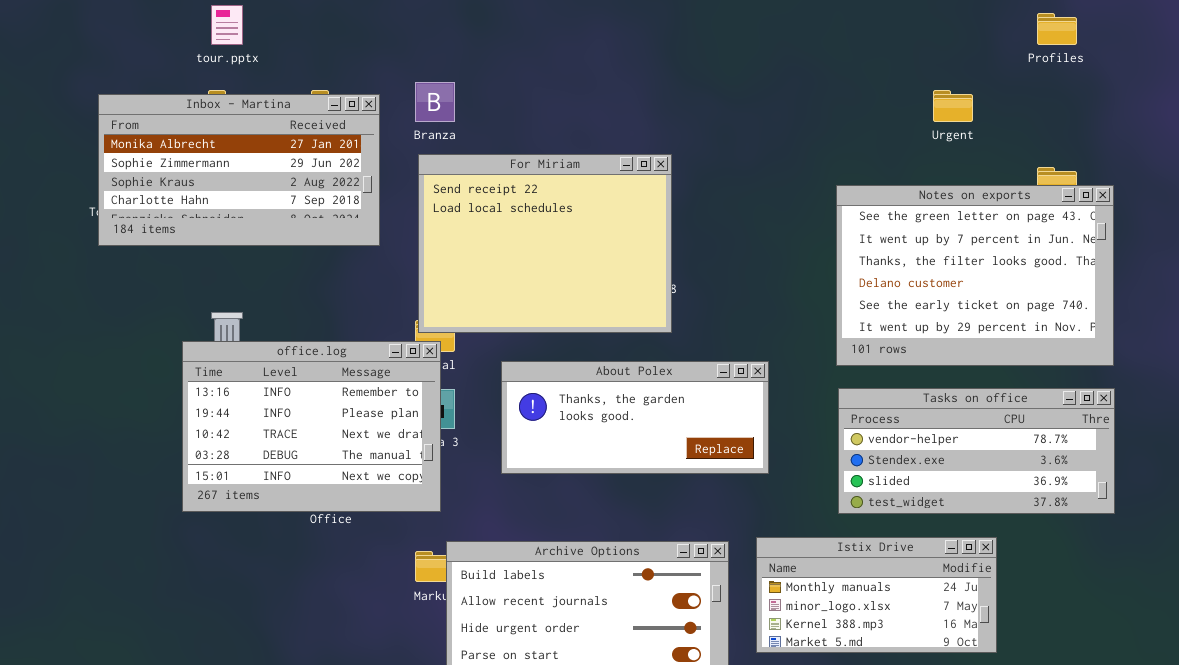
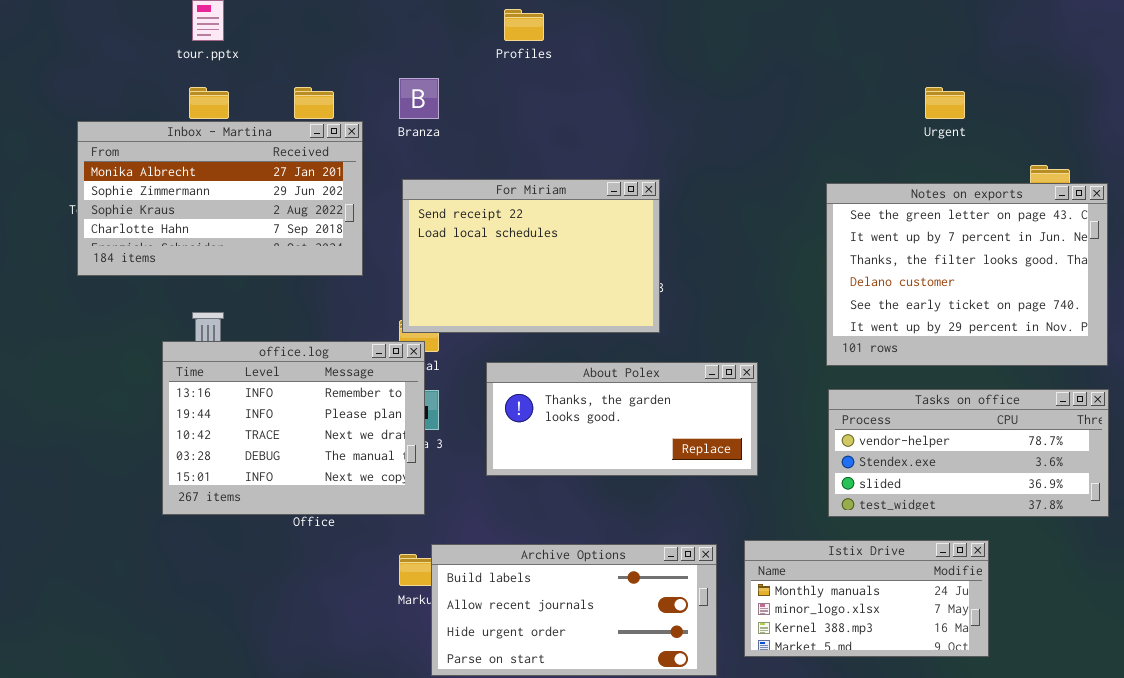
Profiles: [1037,13,1077,45] -> [504,9,544,41], moved
Inbox - Martina: [98,94,380,246] -> [77,121,363,276], moved
For Miriam: [418,154,672,333] -> [402,179,660,333], resized

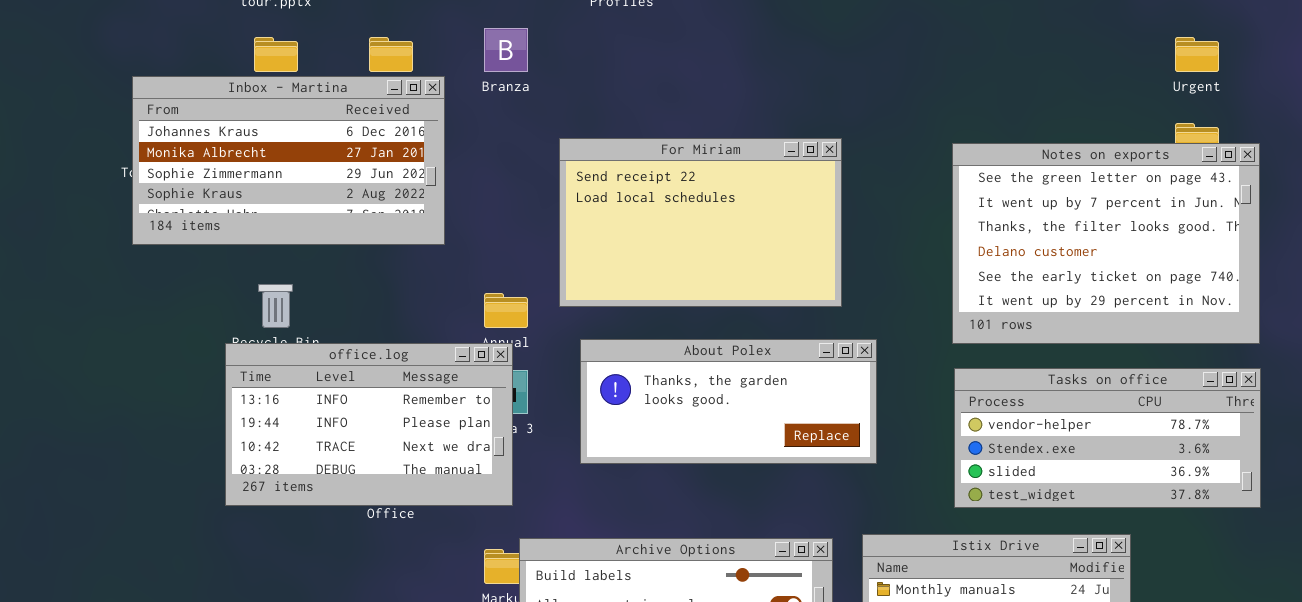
Urgent: [925,87,965,119] -> [1175,37,1219,72], moved
Inbox - Martina: [77,121,363,276] -> [132,76,445,245], scrolled up 1 row
For Miriam: [402,179,660,333] -> [559,138,842,307], moved
office.log: [162,341,425,515] -> [225,343,513,506], resized

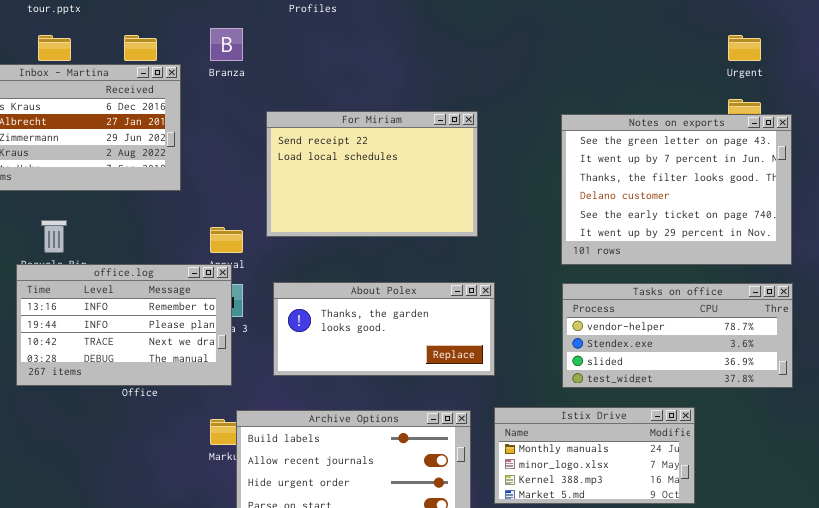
About Polex: [580,339,877,464] -> [273,282,495,376], moved

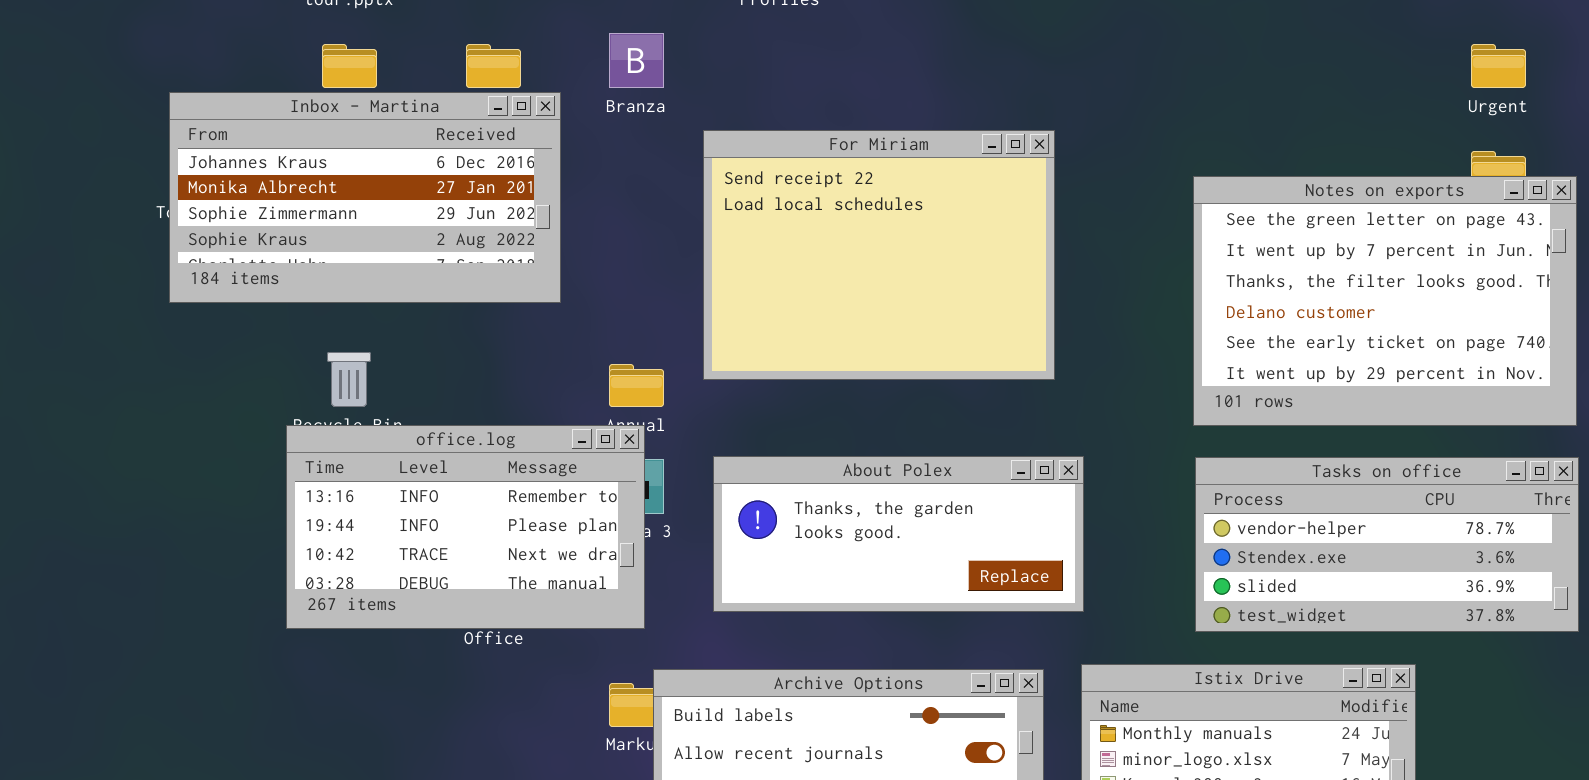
For Miriam: [266,111,478,237] -> [703,130,1055,380], resized

